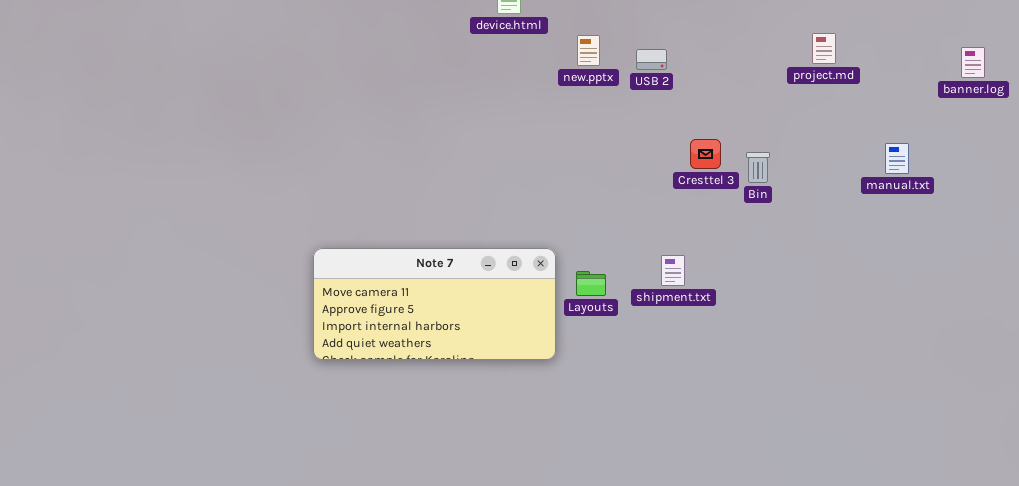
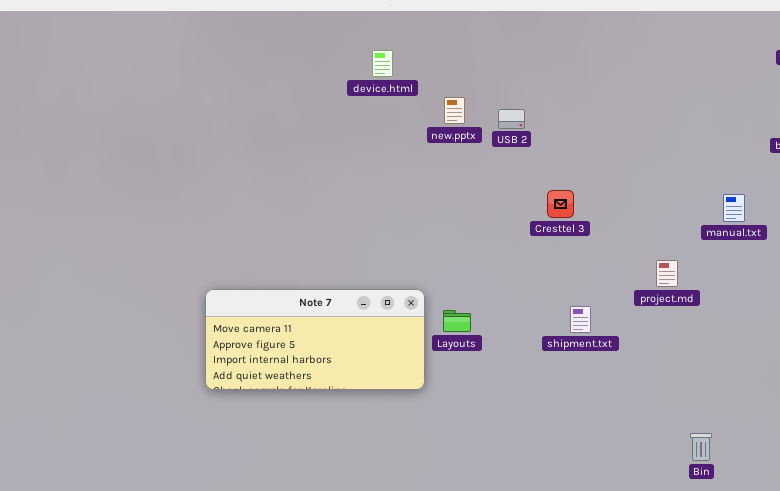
project.md: [812,33,836,64] -> [656,260,678,287], moved
Bin: [746,152,770,183] -> [690,433,712,461], moved
shipment.txt: [661,255,685,286] -> [570,306,591,333], moved

